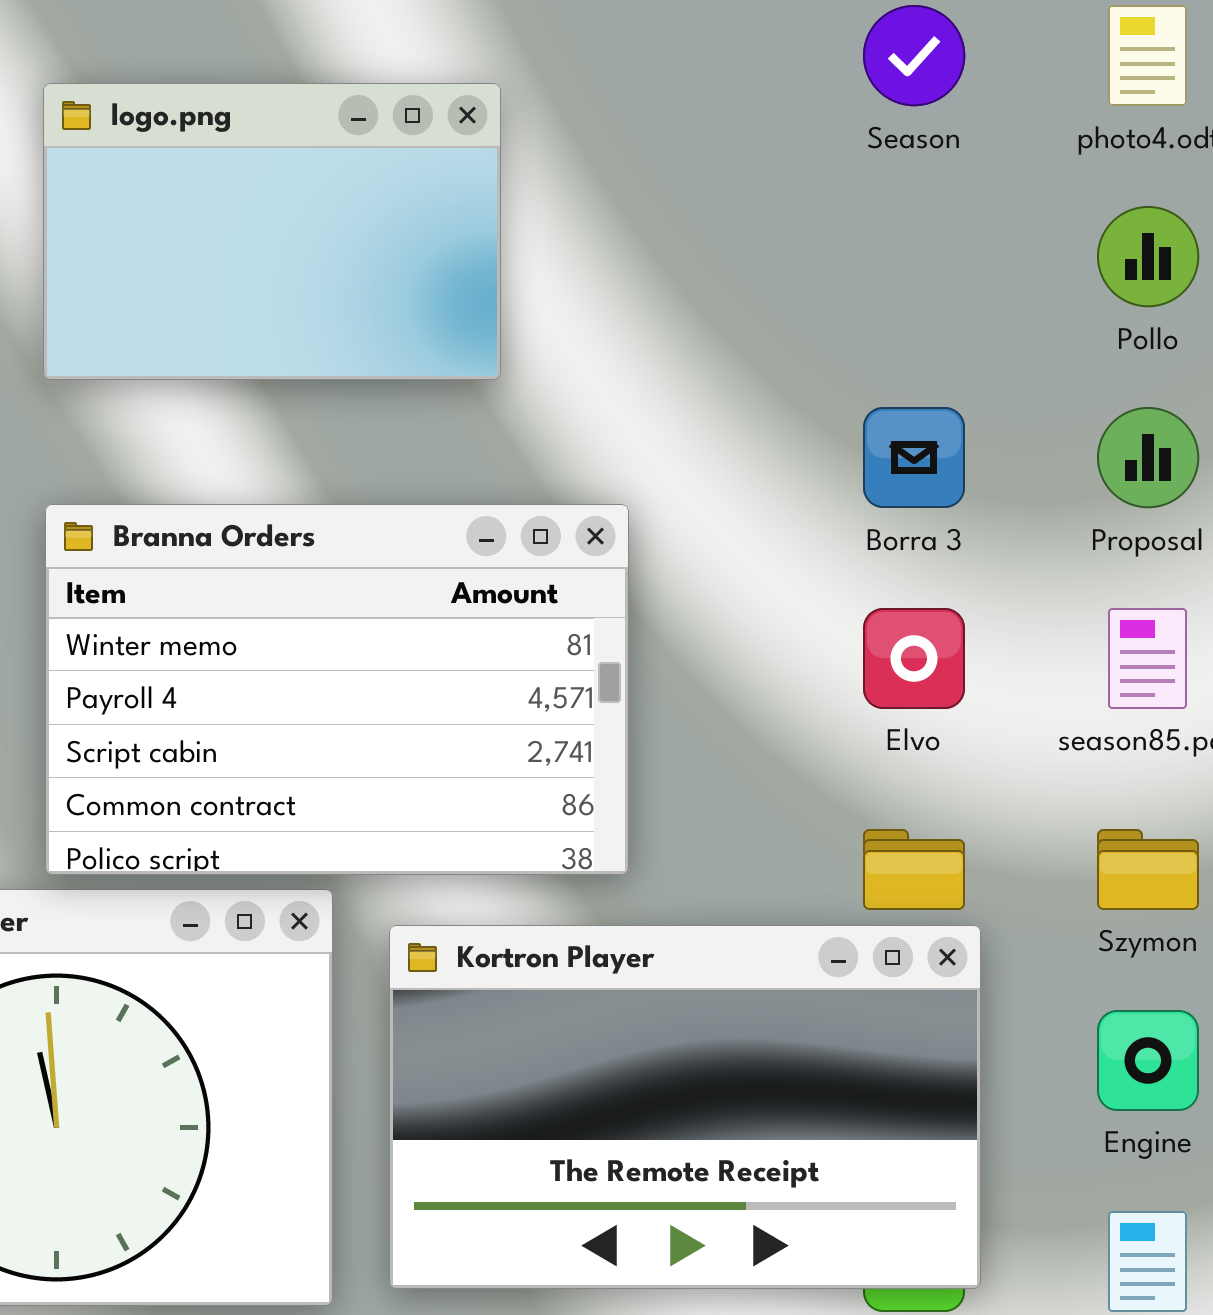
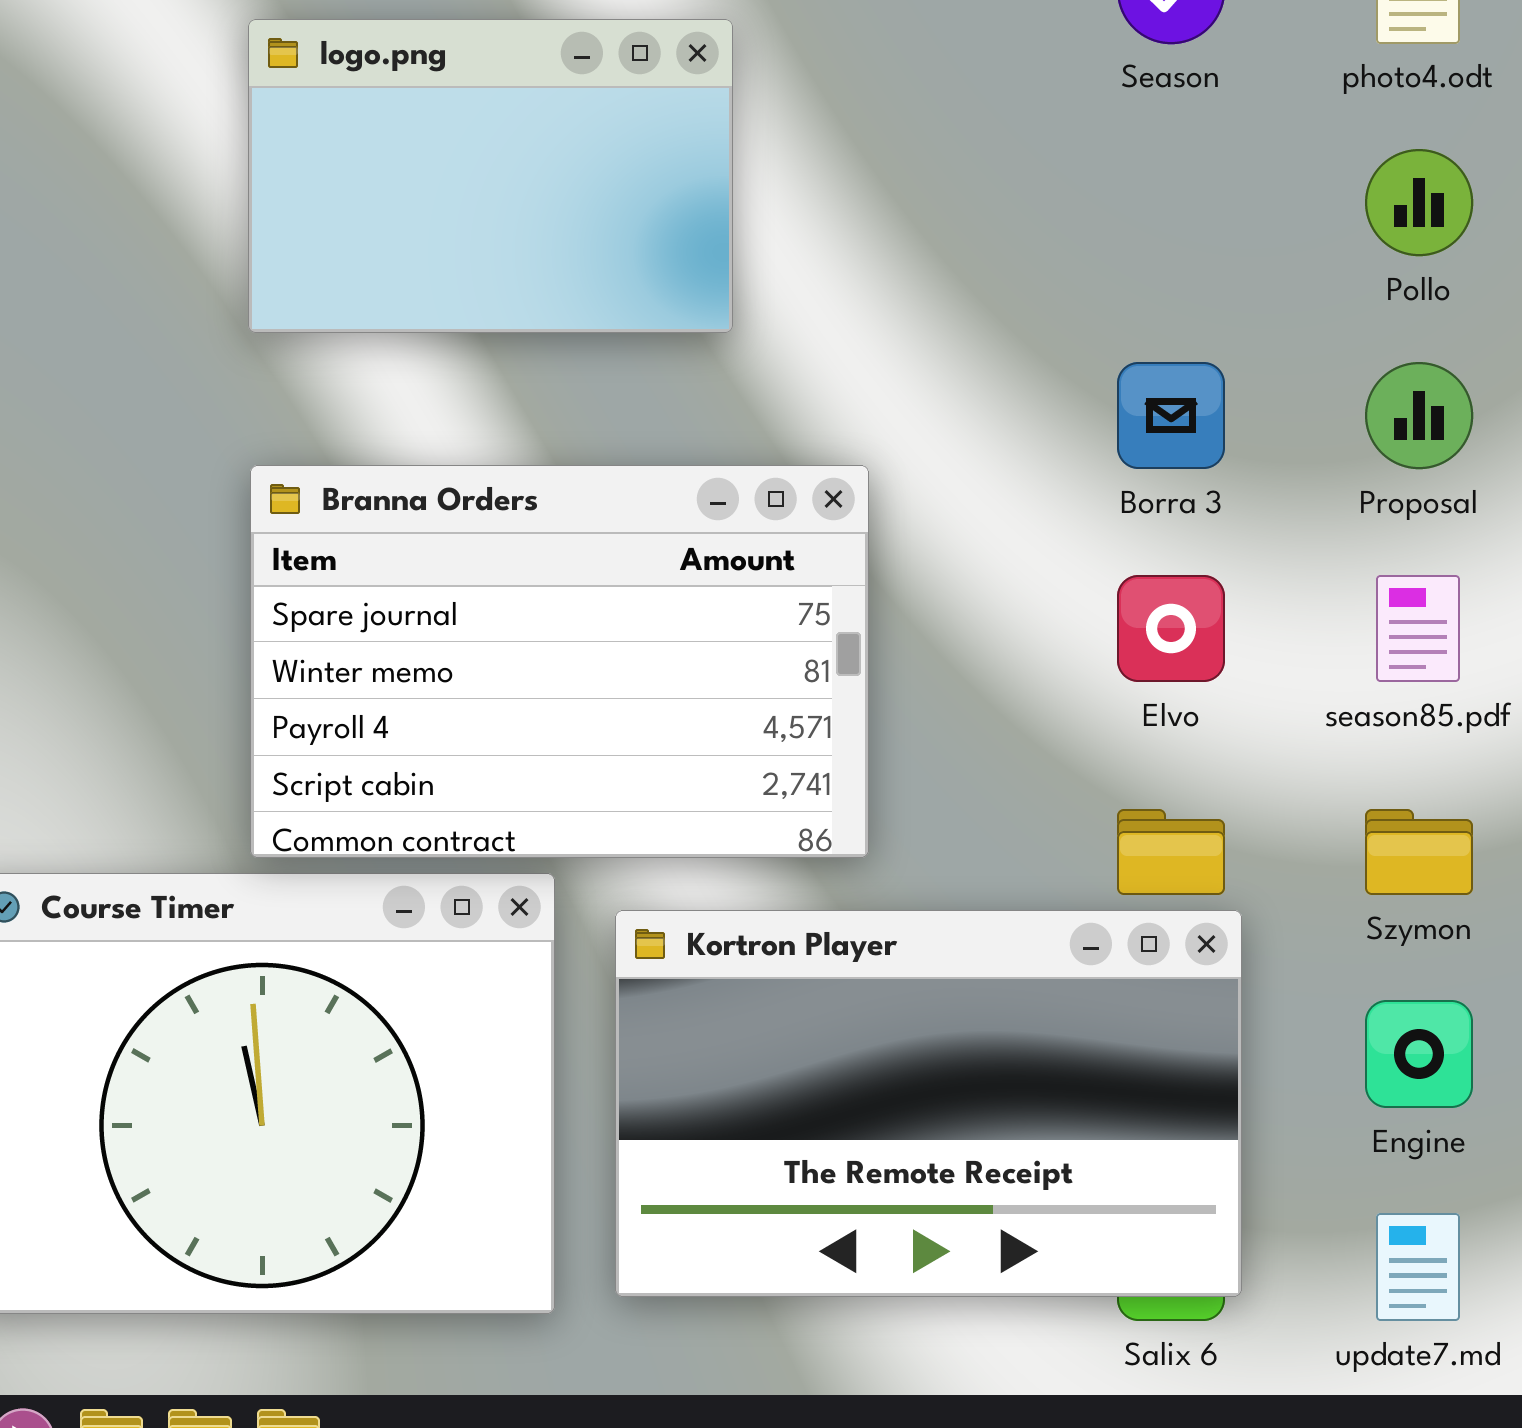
Branna Orders: [45,504,629,875] -> [250,465,869,858], scrolled up 1 row

